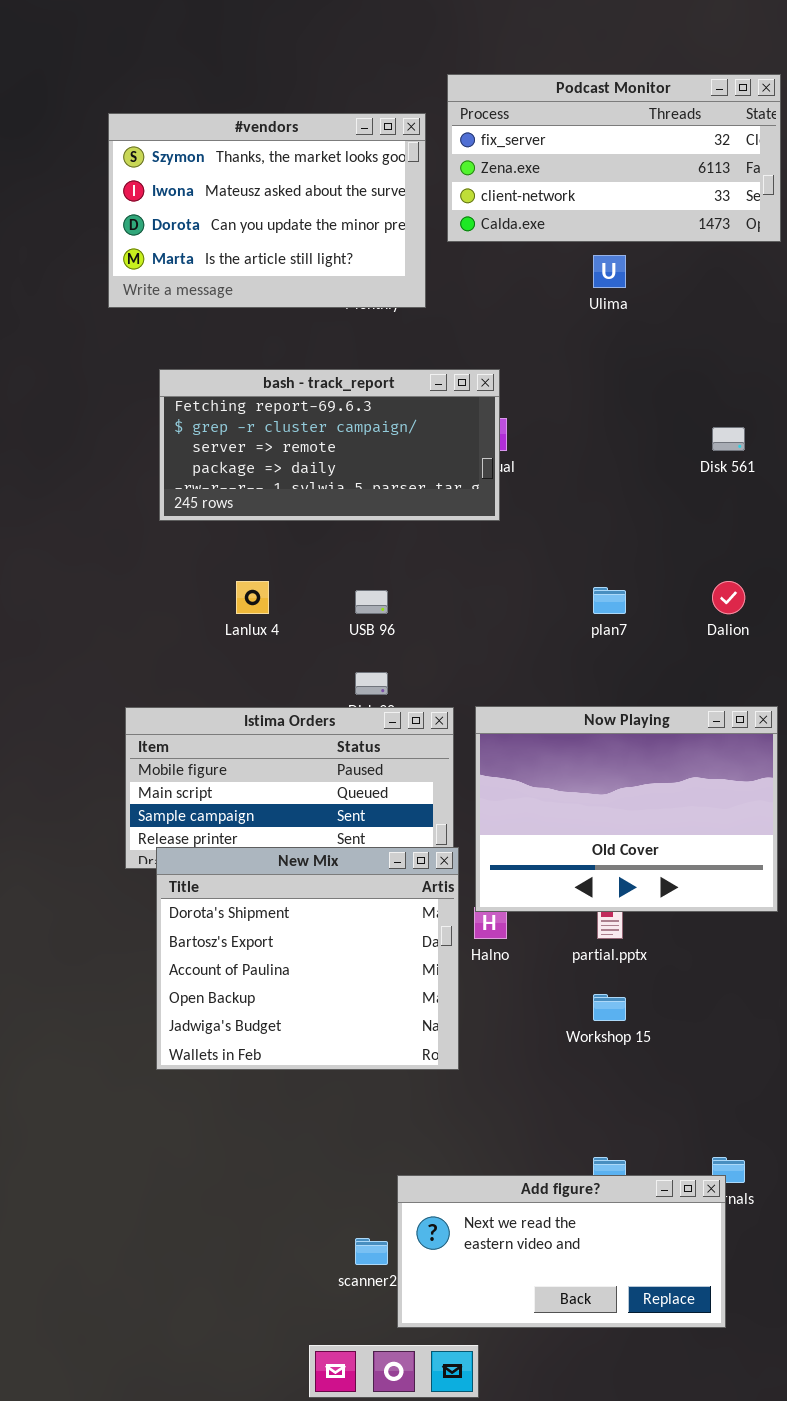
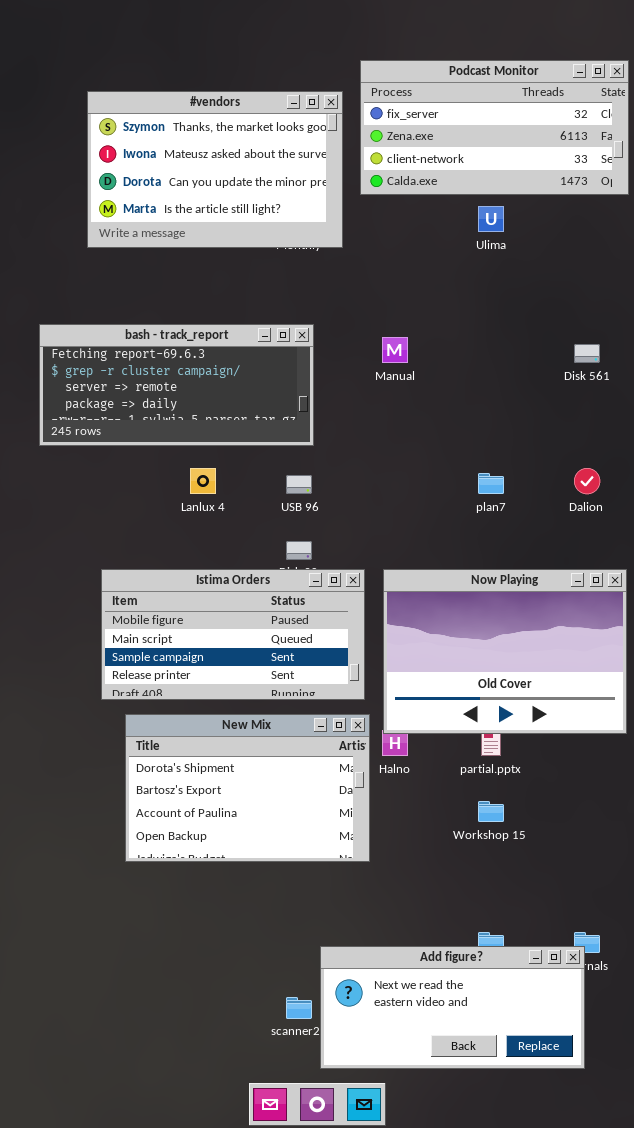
bash - track_report: [159,369,500,521] -> [39,324,314,446], moved
New Mix: [156,847,459,1070] -> [125,714,370,862], resized

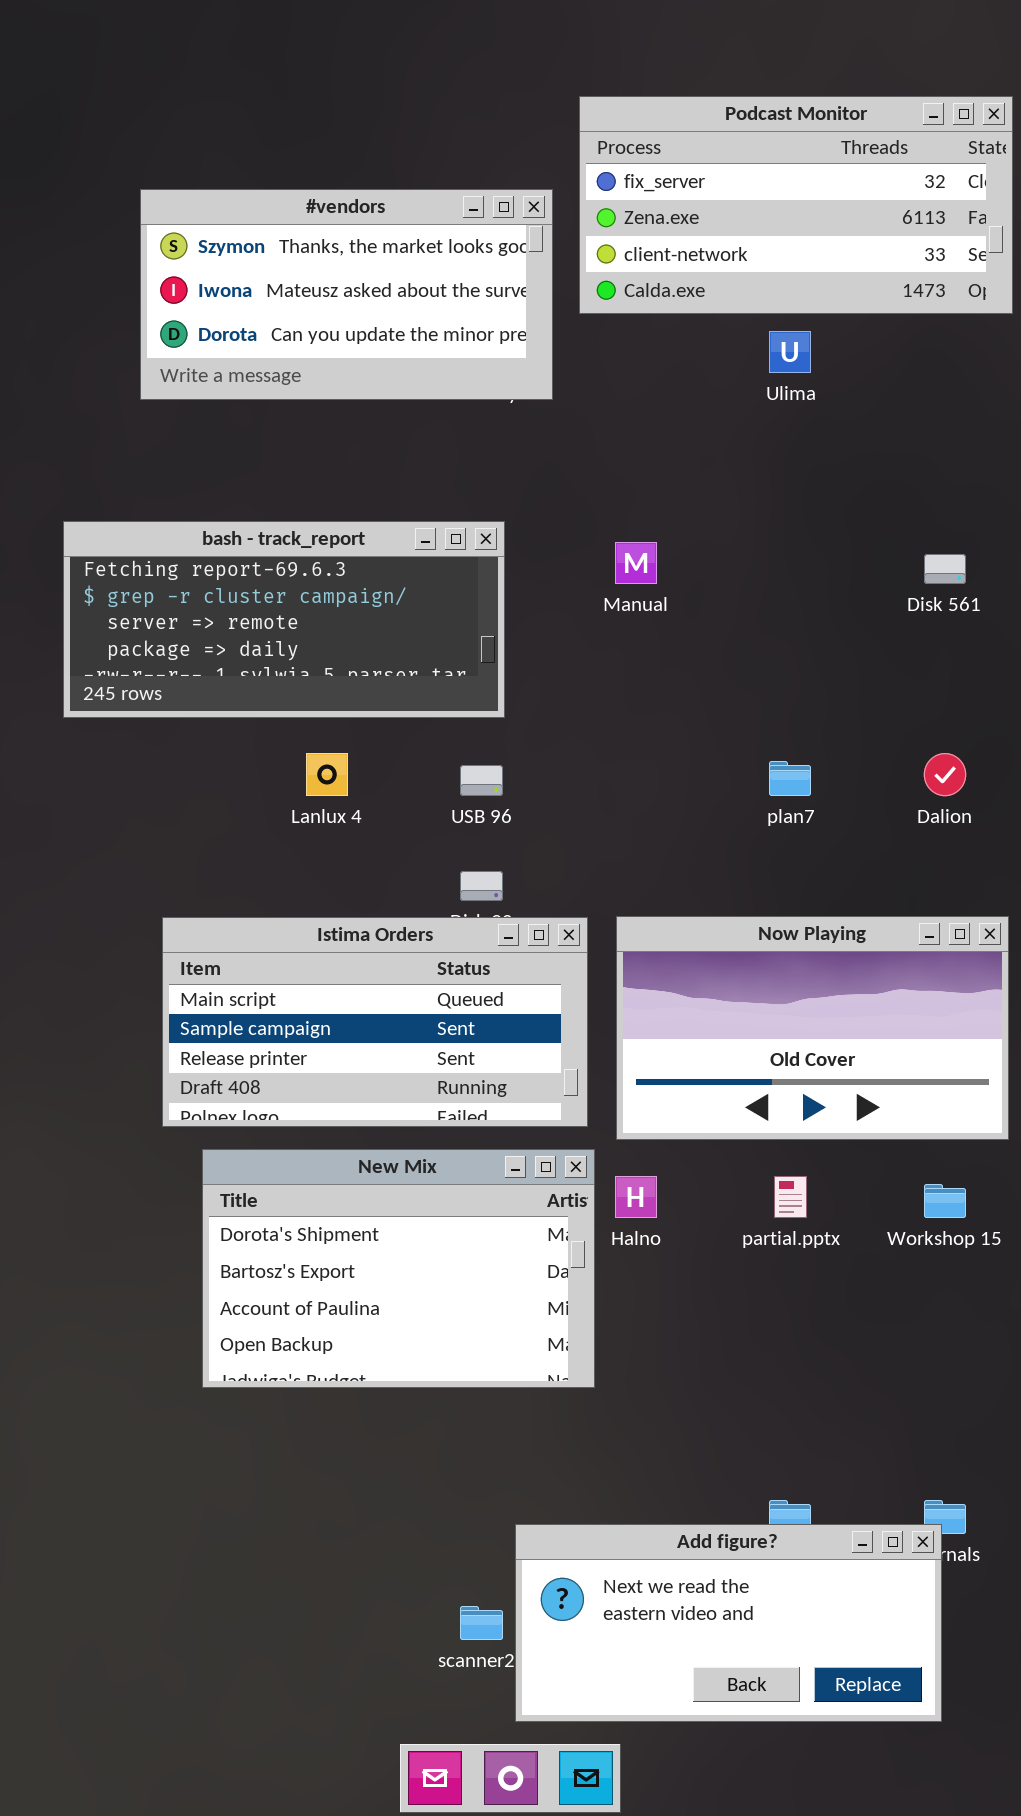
#vendors: [87,91,343,248] -> [140,189,553,400], resized
Now Playing: [383,569,627,734] -> [616,916,1009,1140], resized
Istima Orders: [101,569,365,700] -> [162,917,588,1127], scrolled down 1 row
Workshop 15: [478,801,504,822] -> [924,1184,966,1218], moved

